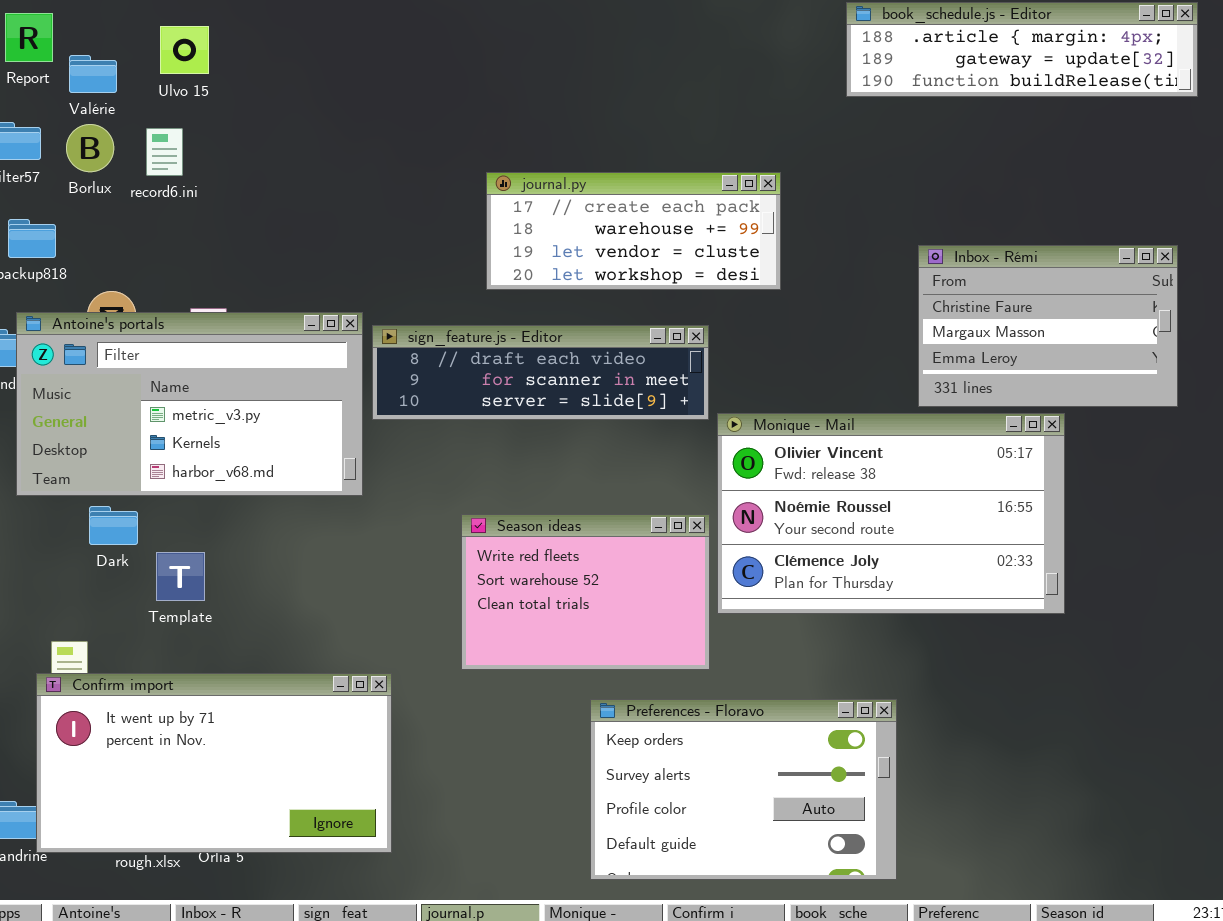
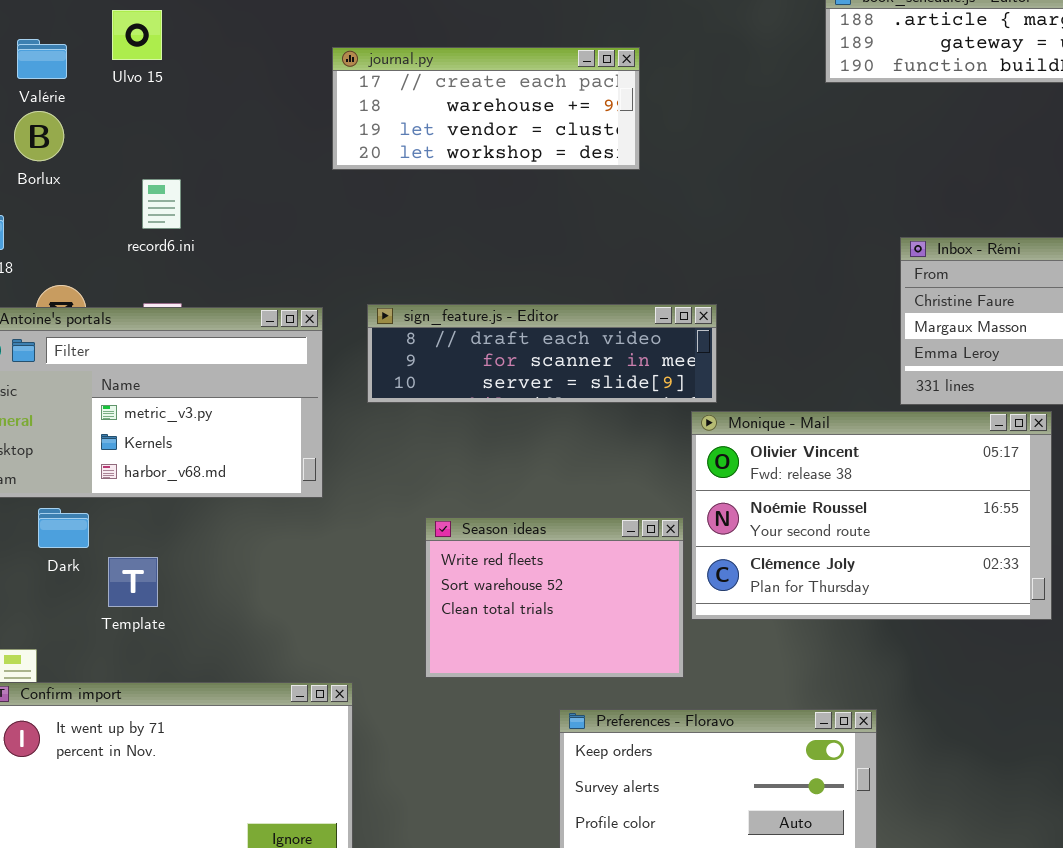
record6.ini: [146,128,183,176] -> [142,179,181,229], moved
journal.py: [486,172,781,290] -> [332,47,640,170], moved
sign_feature.js - Editor: [372,325,709,420] -> [367,304,717,403], moved

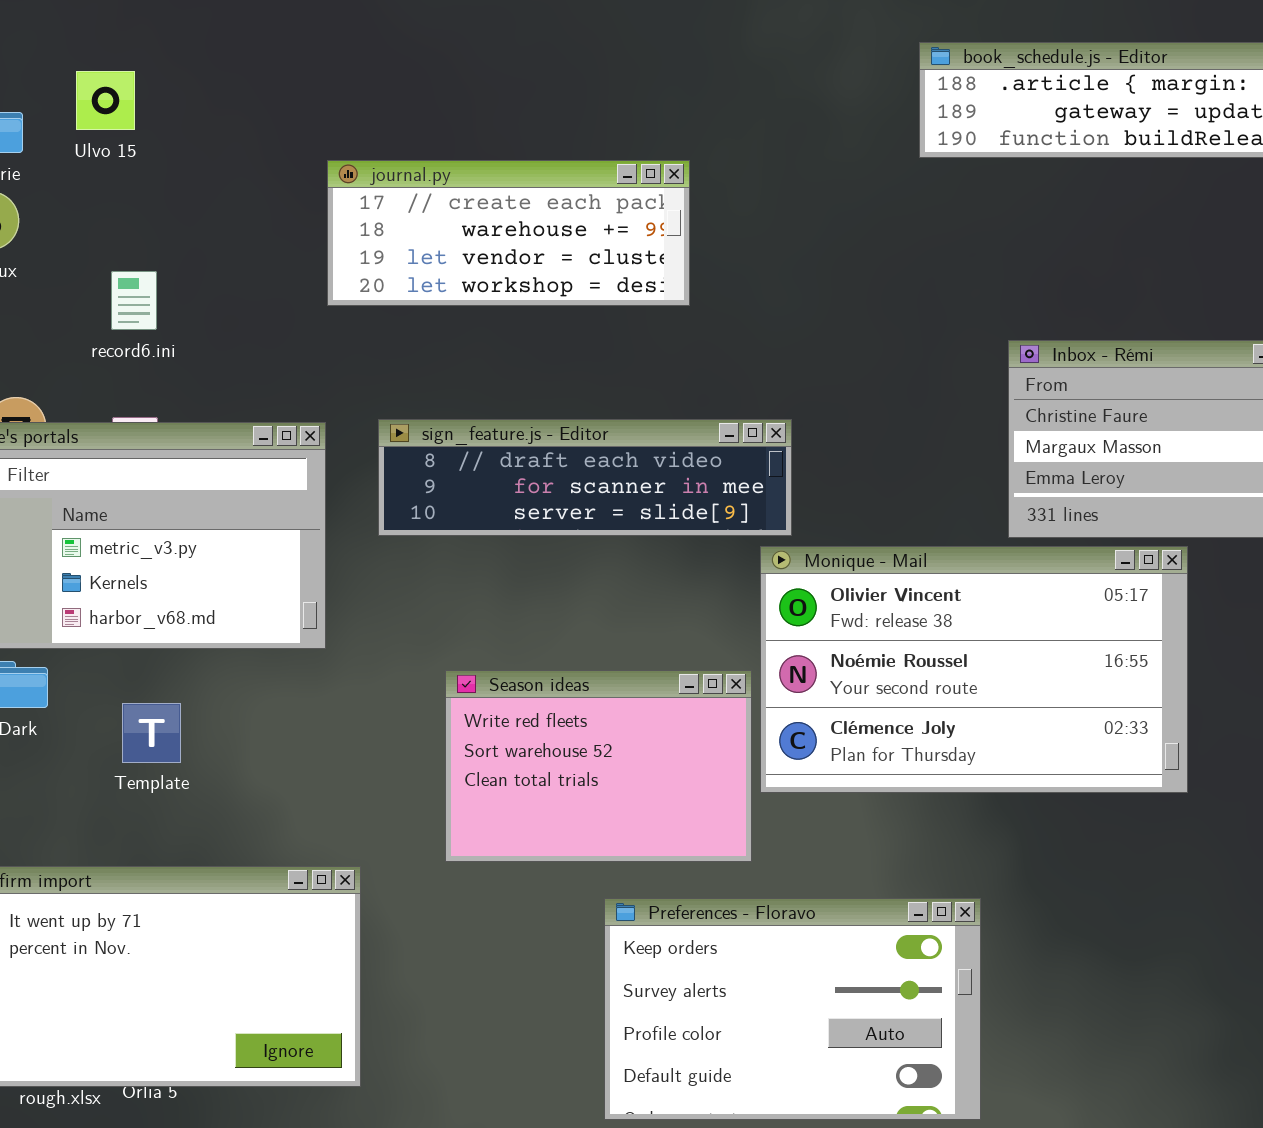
journal.py: [332,47,640,170] -> [327,160,690,306], moved
Template: [108,557,158,607] -> [122,703,181,763], moved

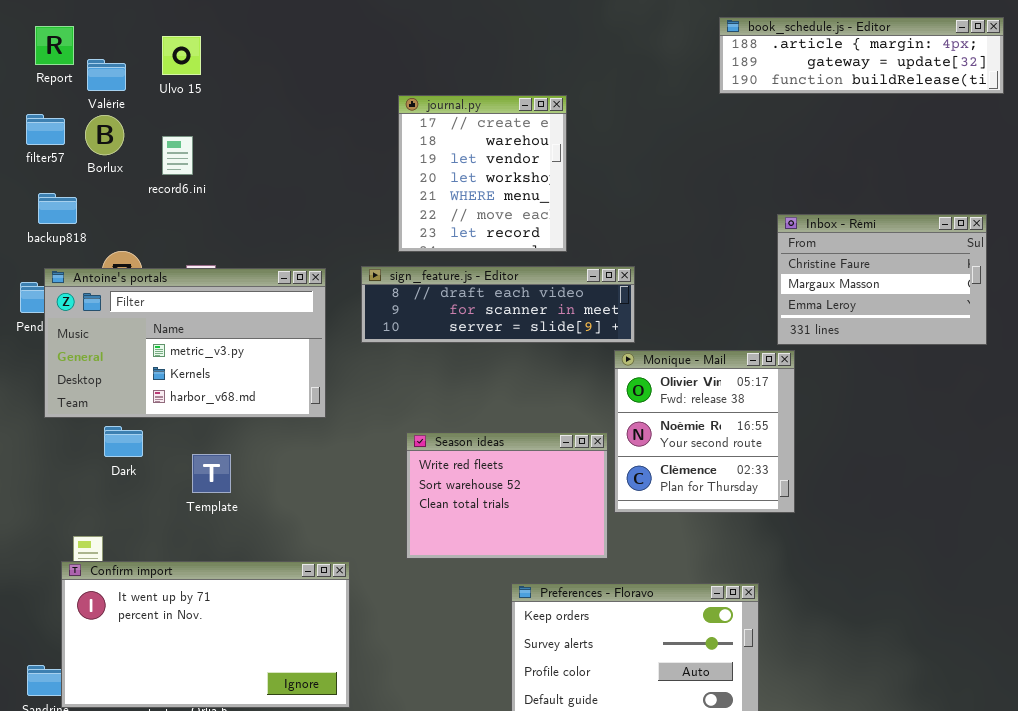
journal.py: [327,160,690,306] -> [398,95,567,252], resized
record6.ini: [111,271,157,330] -> [162,136,193,175], moved
Monique - Mail: [760,546,1188,793] -> [614,350,795,513], resized

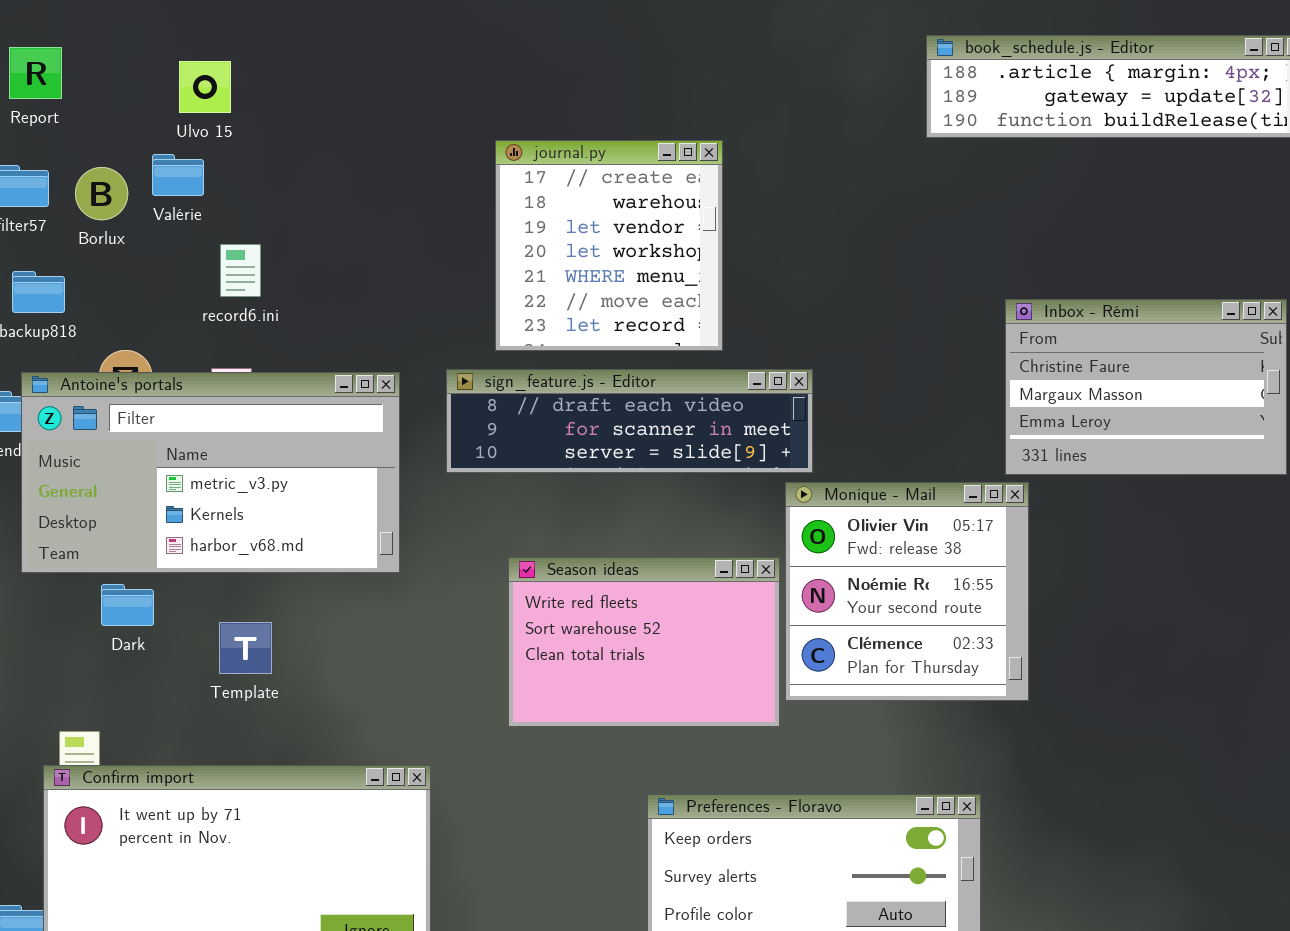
Valérie: [87,59,126,91] -> [152,154,204,196], moved
record6.ini: [162,136,193,175] -> [220,244,261,297], moved
Season ideas: [406,432,608,559] -> [508,557,780,727], moved

